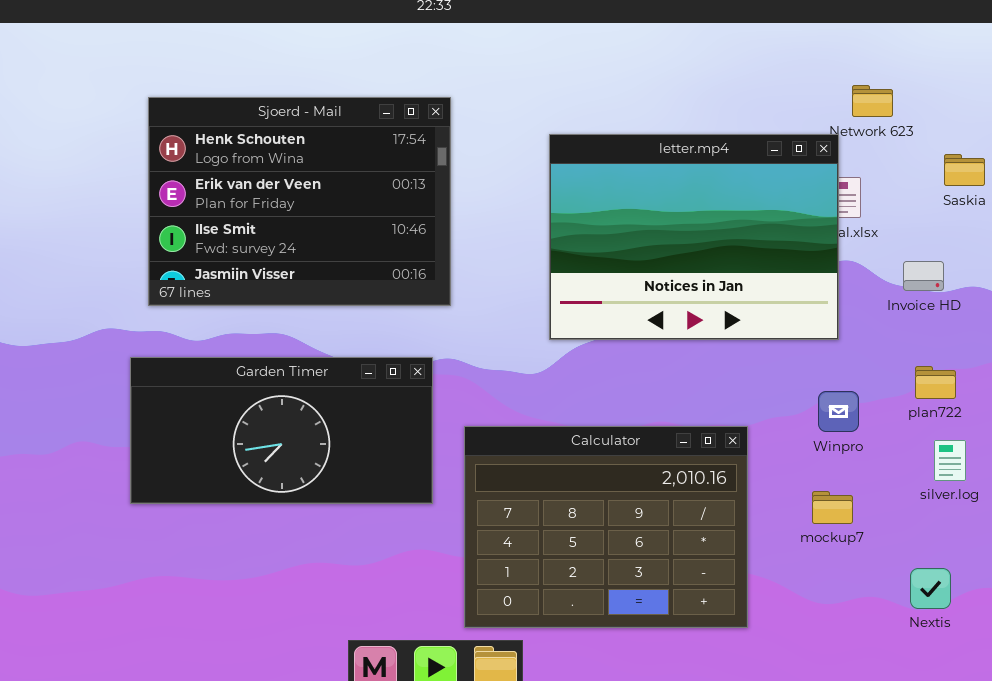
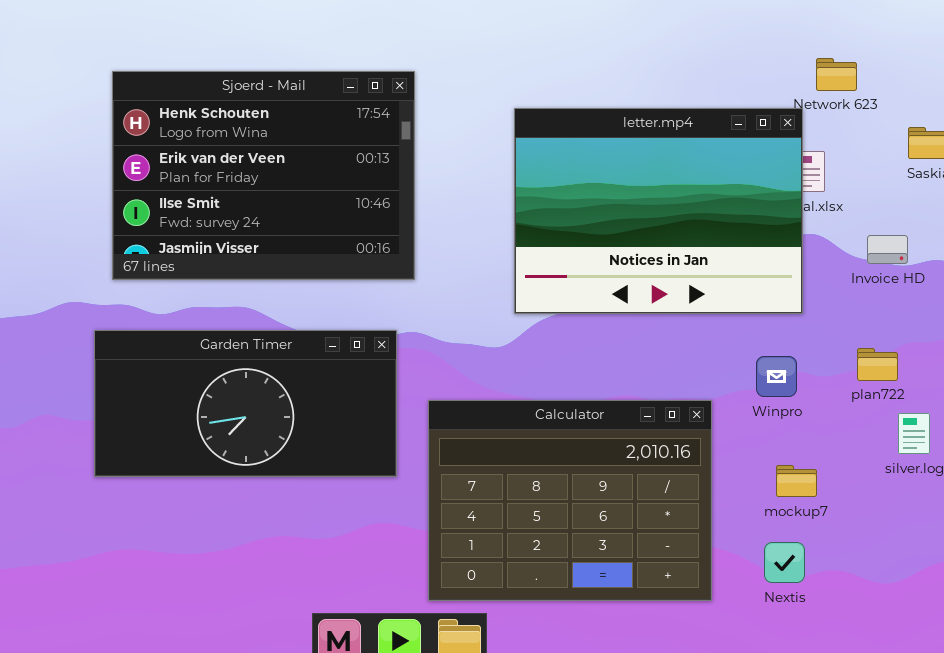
plan722: [915,366,956,399] -> [857,348,898,381], moved
Winpro: [818,391,859,432] -> [756,356,797,397], moved
Nextis: [910,568,951,609] -> [764,542,805,583], moved

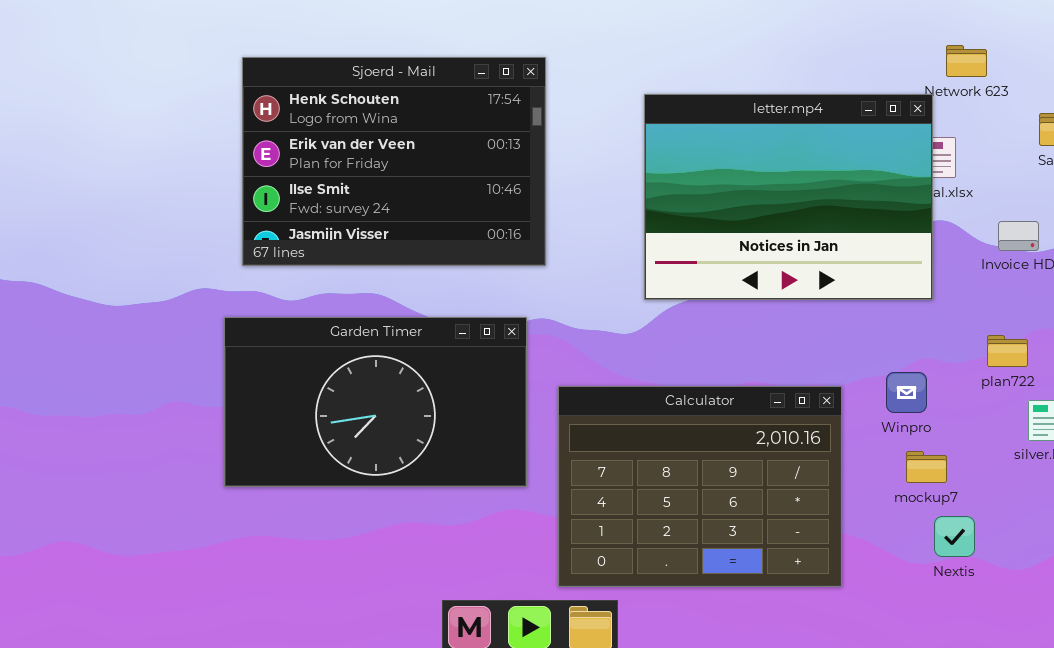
Garden Timer: [94,330,397,477] -> [224,317,527,487], resized
Winpro: [756,356,797,397] -> [886,372,927,413], moved
Nextis: [764,542,805,583] -> [934,516,975,557], moved

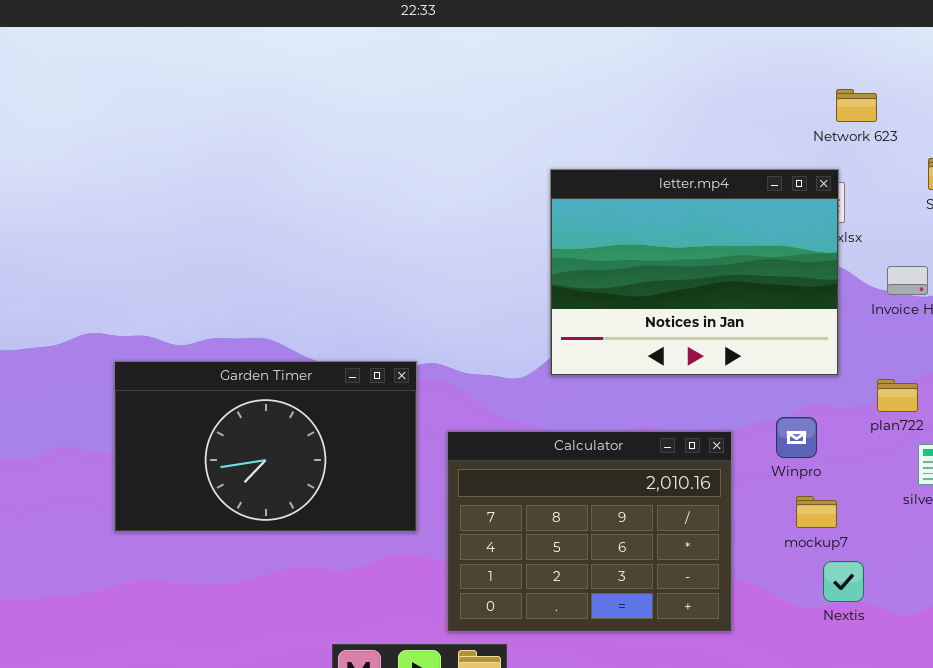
Sjoerd - Mail: [242,57,546,266] -> none, closed
letter.mp4: [644,94,933,300] -> [550,169,839,376], moved

